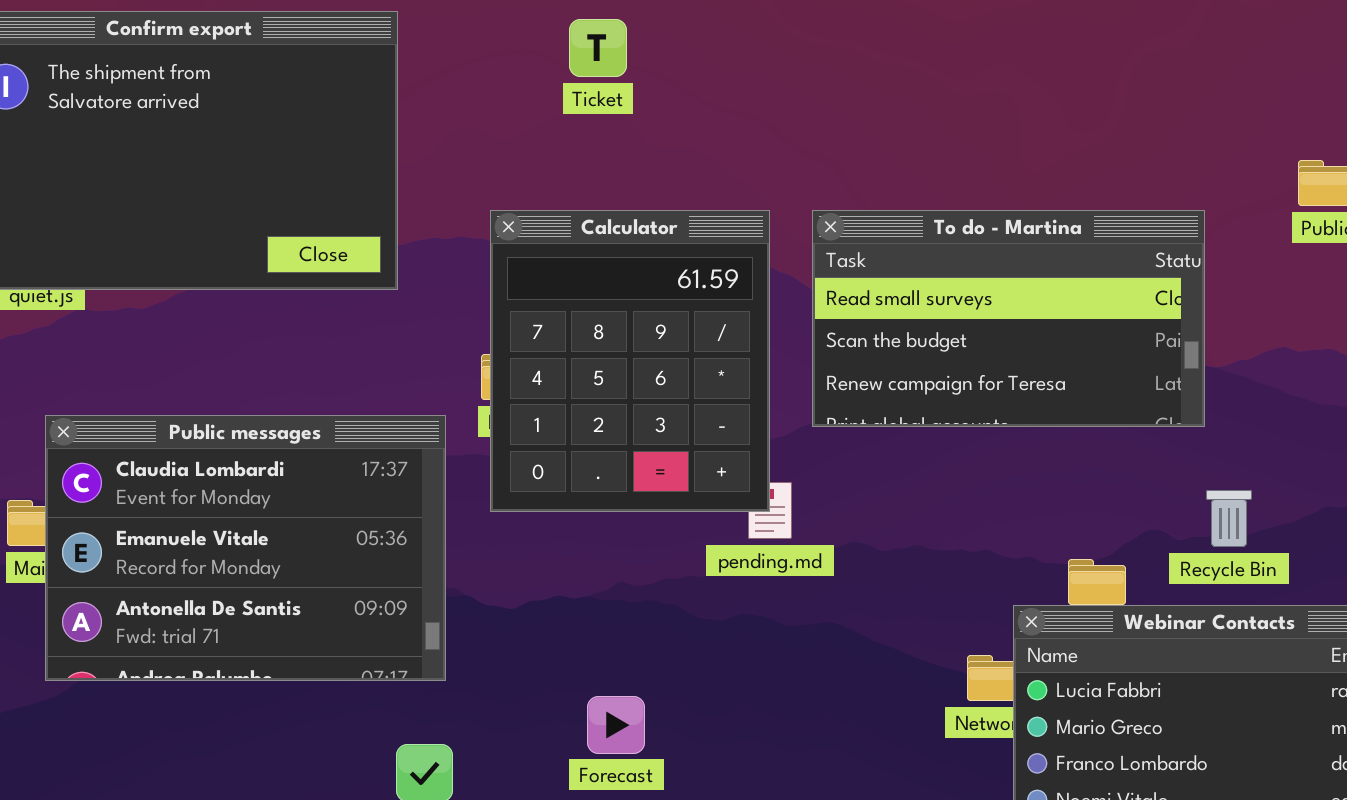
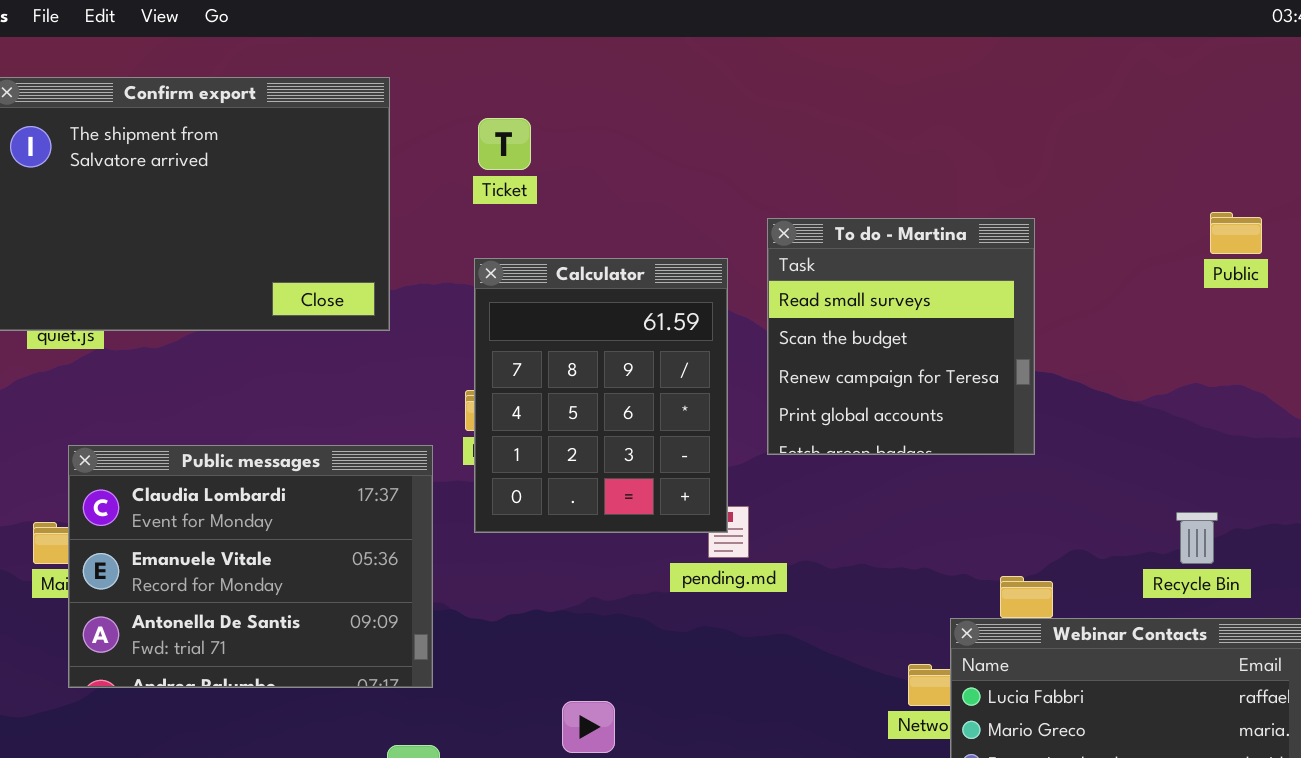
Ticket: [569,19,627,77] -> [478,118,531,170], moved
To do - Martina: [812,210,1205,427] -> [767,218,1035,455], resized
Recycle Bin: [1206,490,1252,547] -> [1176,512,1218,564], moved

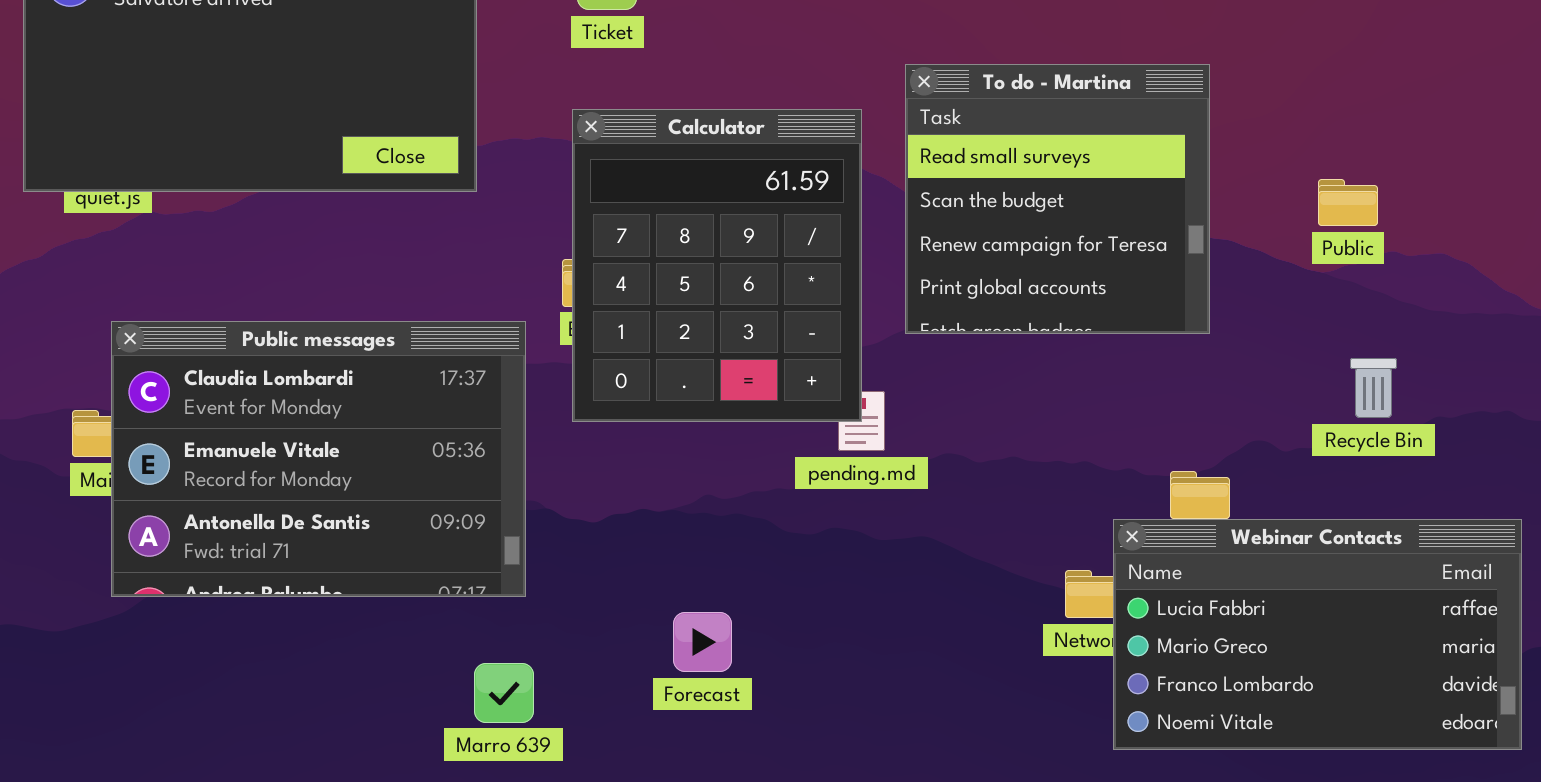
Public: [1210,212,1262,254] -> [1318,179,1378,226], moved
Recycle Bin: [1176,512,1218,564] -> [1350,358,1397,418], moved

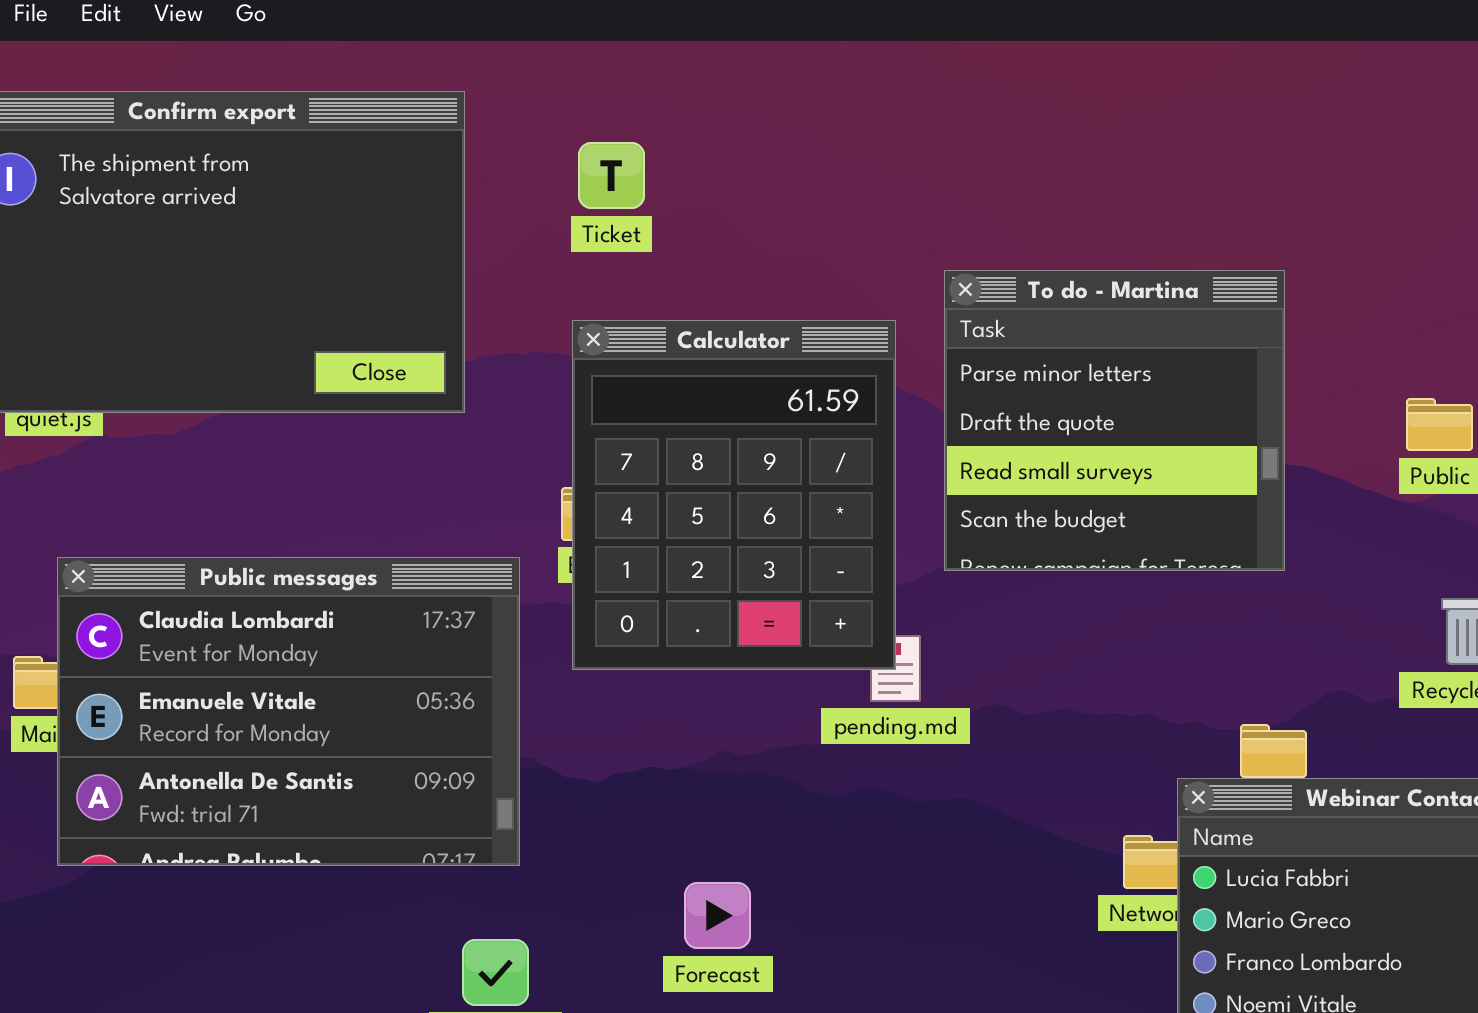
To do - Martina: [905,64,1210,334] -> [944,270,1285,571], scrolled up 2 rows

